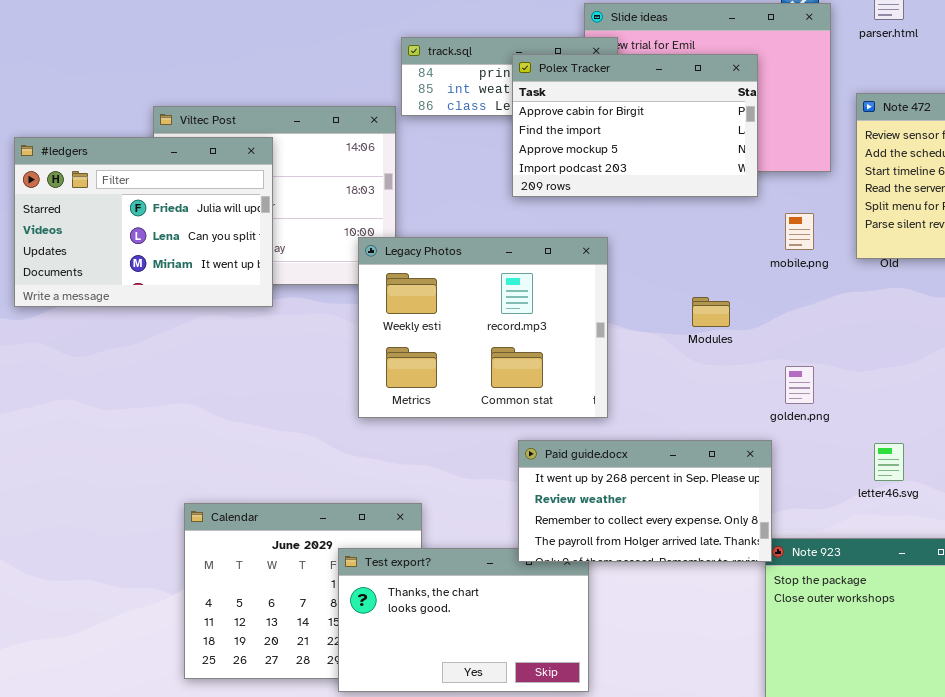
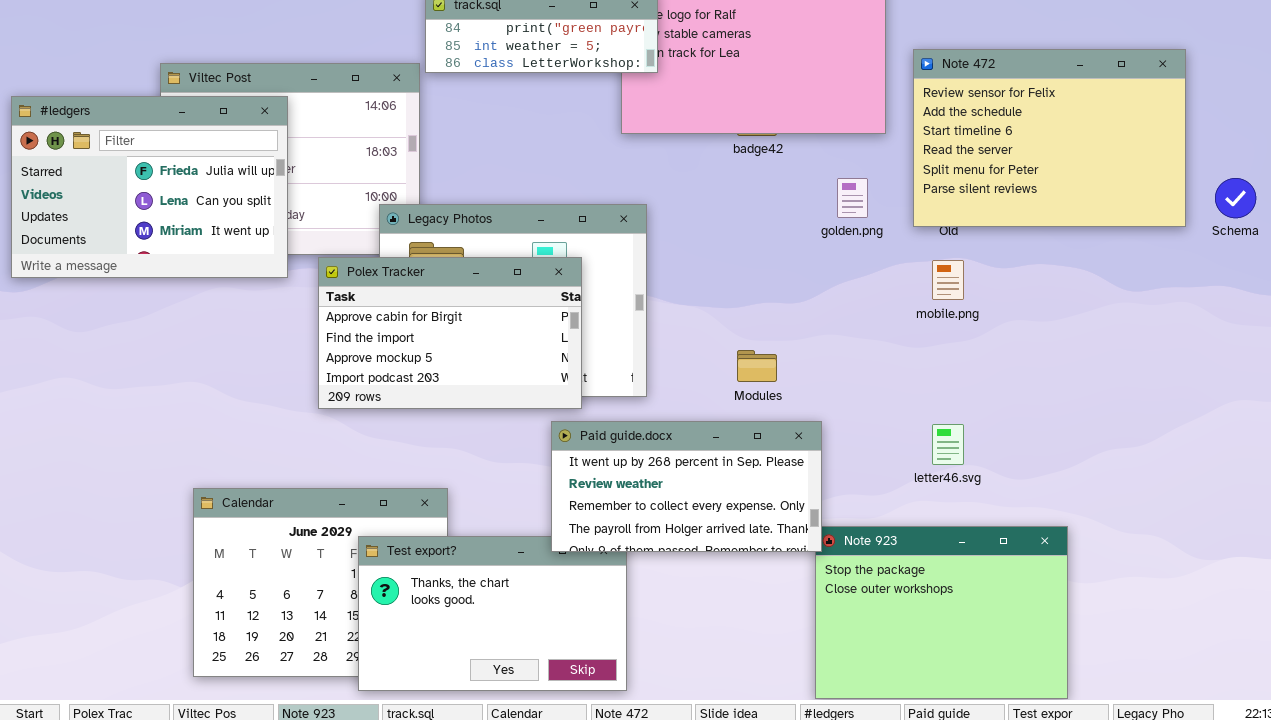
Polex Tracker: [512,54,758,197] -> [318,257,582,409], moved
mobile.png: [785,213,814,250] -> [932,260,964,300], moved
Modules: [692,297,730,327] -> [737,350,777,382], moved
golden.png: [785,366,814,404] -> [837,178,868,218], moved

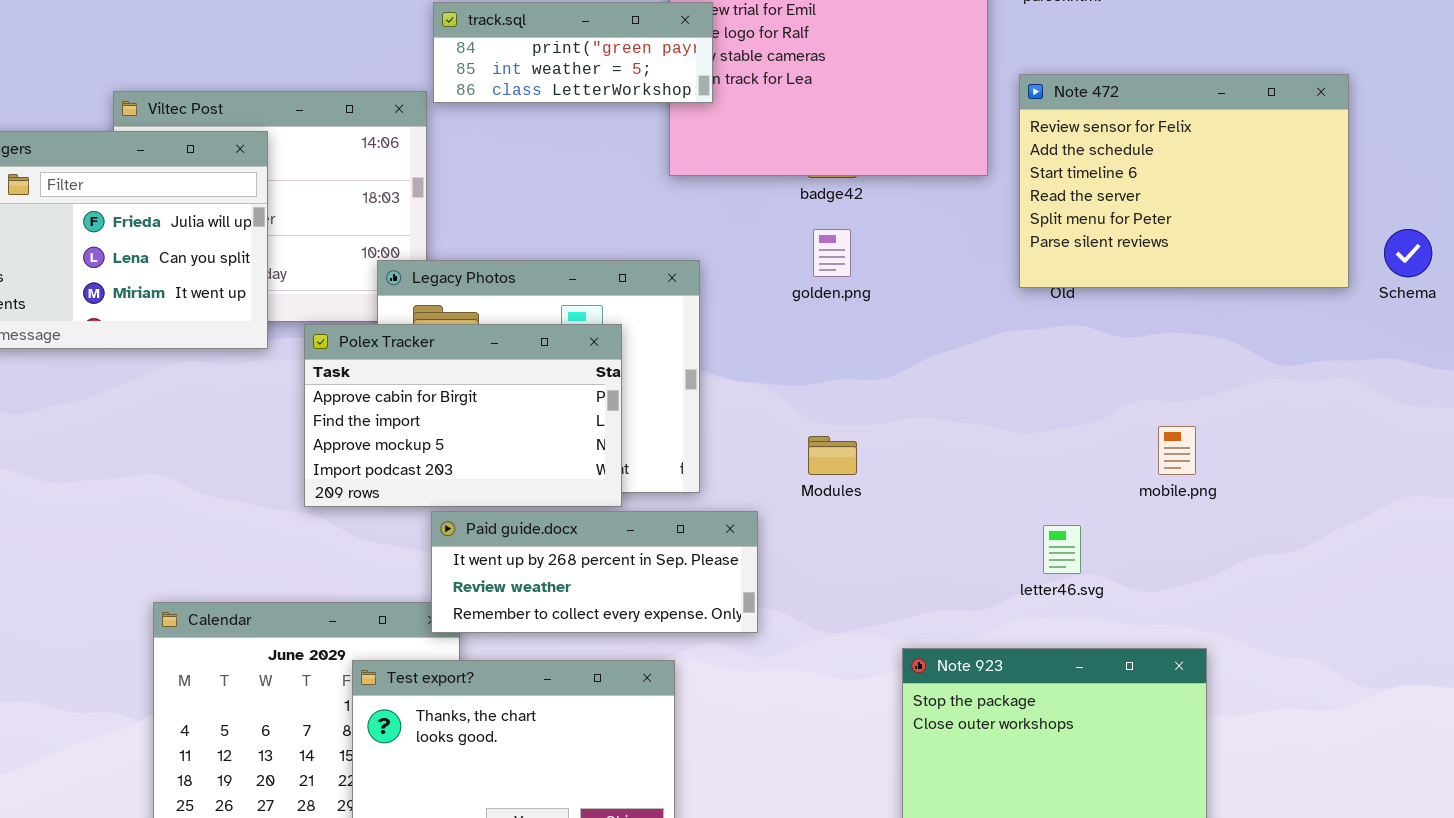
golden.png: [837,178,868,218] -> [813,229,851,277], moved
mobile.png: [932,260,964,300] -> [1158,426,1196,475], moved
Paid guide.docx: [551,421,822,552] -> [431,511,758,633], moved, resized

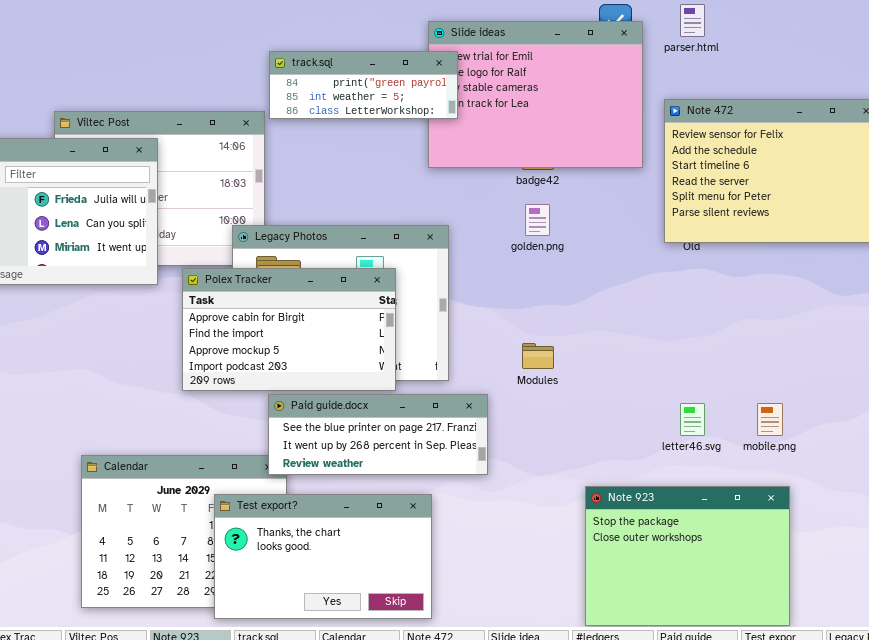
mobile.png: [1158,426,1196,475] -> [757,403,783,436], moved
Paid guide.docx: [431,511,758,633] -> [268,394,488,475], scrolled up 1 row

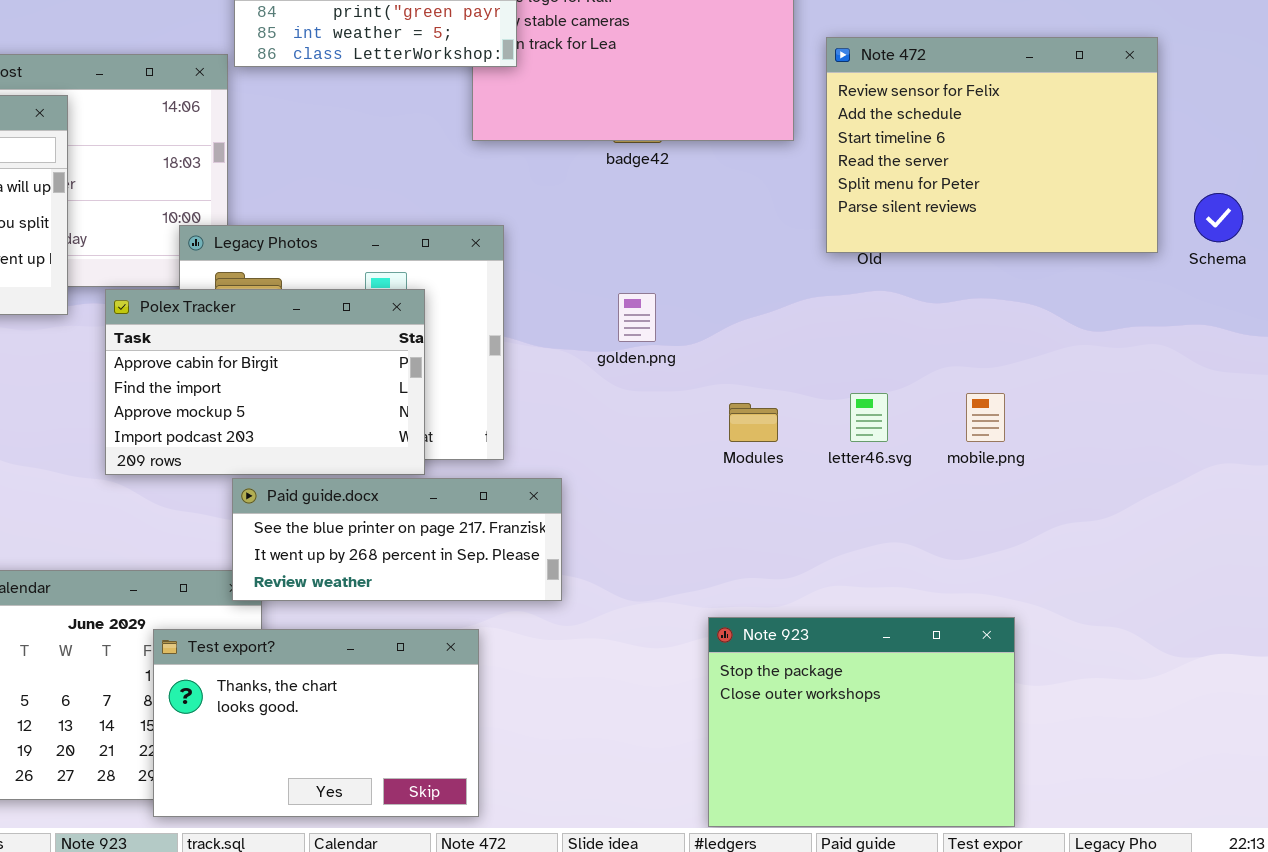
golden.png: [525,204,550,236] -> [618,293,656,342], moved
Modules: [522,343,554,369] -> [729,403,778,442], moved
letter46.svg: [680,403,705,436] -> [850,393,888,442], moved
mobile.png: [757,403,783,436] -> [966,393,1005,442], moved

